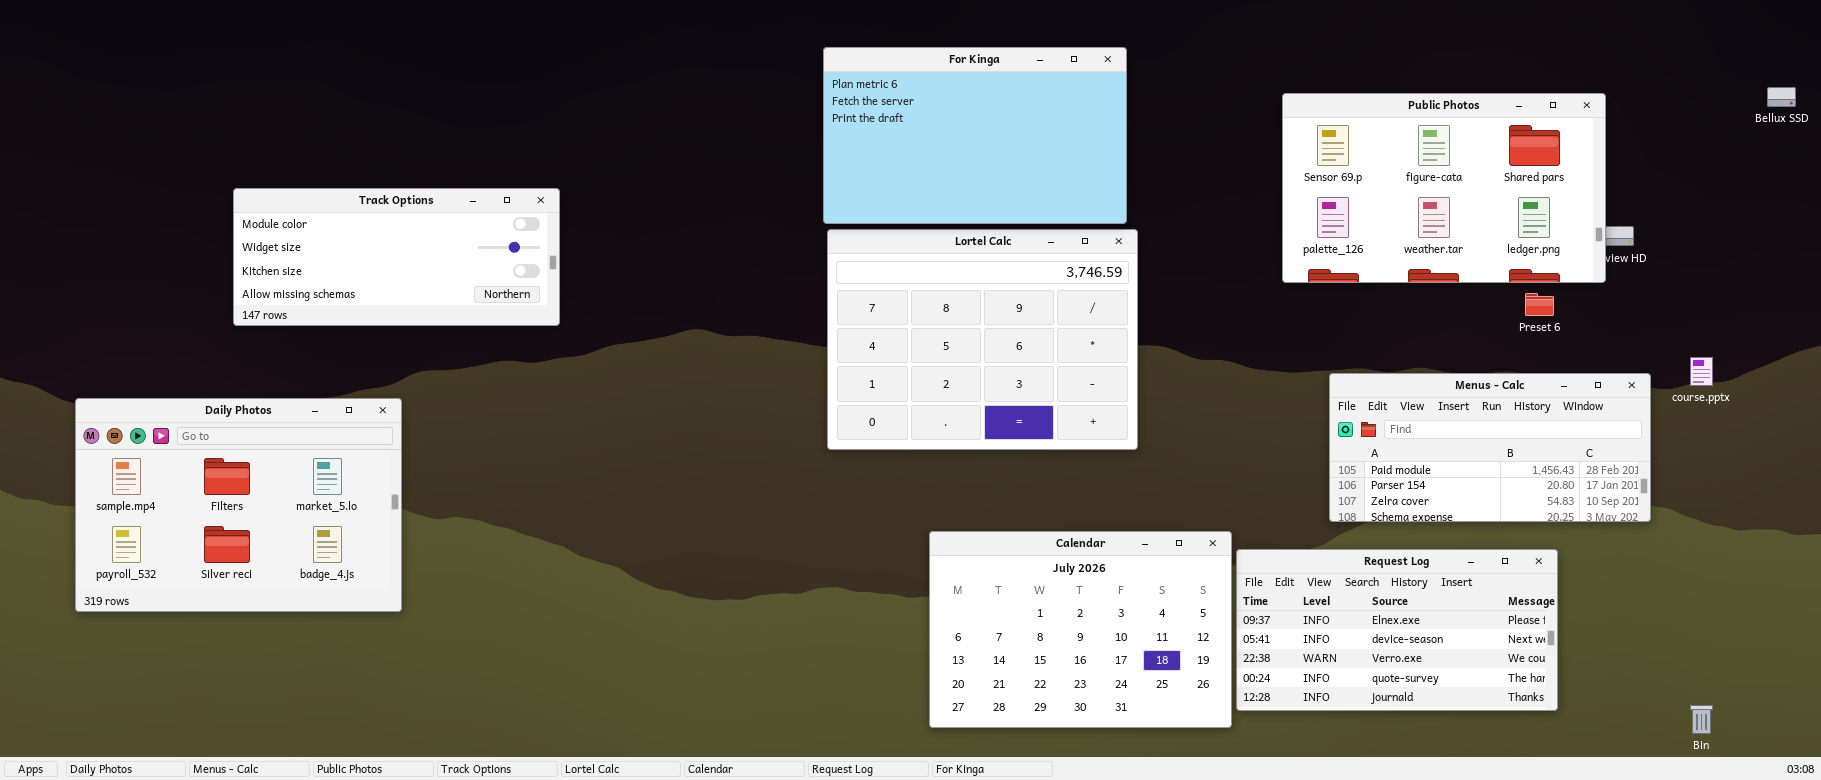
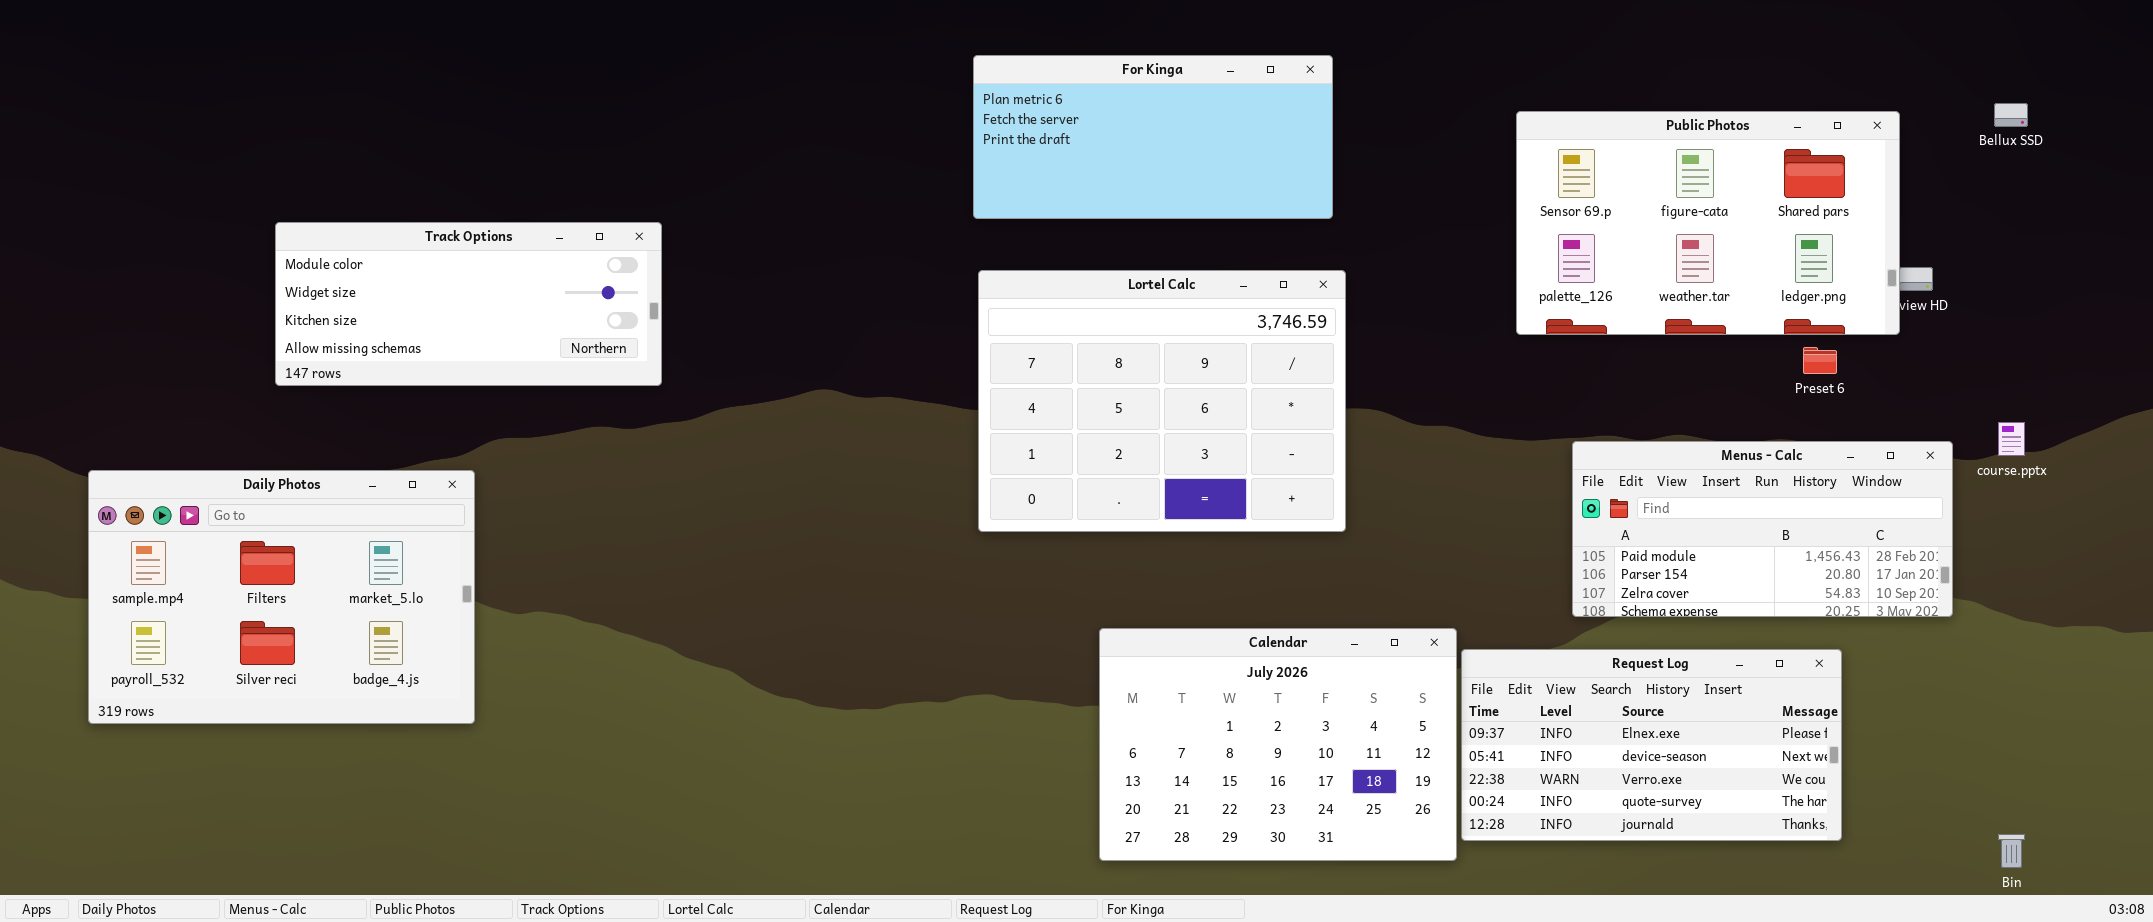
For Kinga: [823,47,1127,224] -> [973,55,1333,219], resized
Bellux SSD: [1767,87,1796,107] -> [1994,103,2028,127], moved

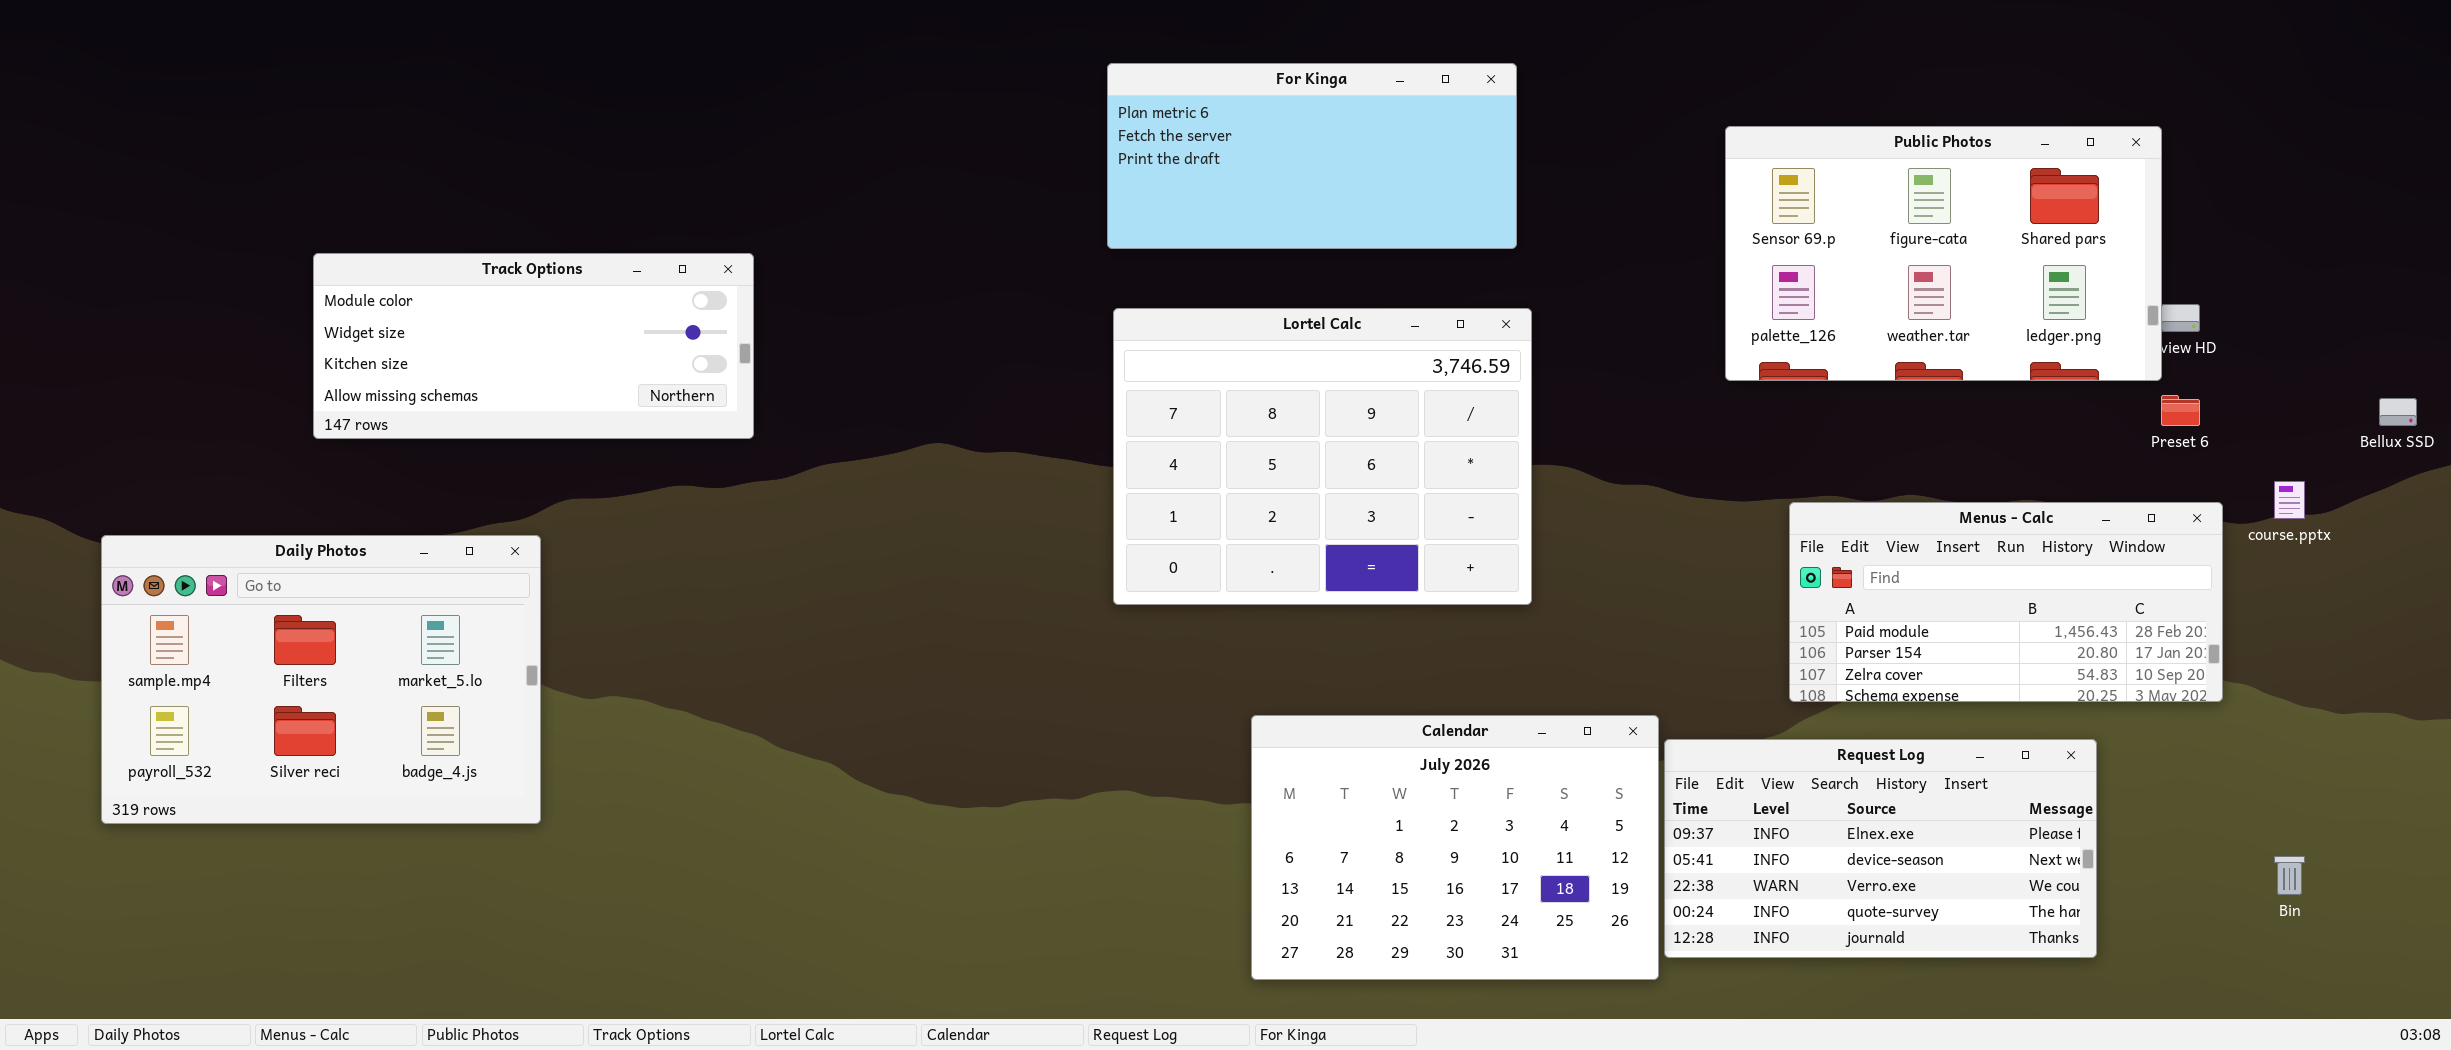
Bellux SSD: [1994,103,2028,127] -> [2379,398,2417,426], moved
Preset 6: [1803,347,1837,374] -> [2161,395,2200,426], moved
Bin: [1998,834,2025,868] -> [2274,856,2305,895], moved

